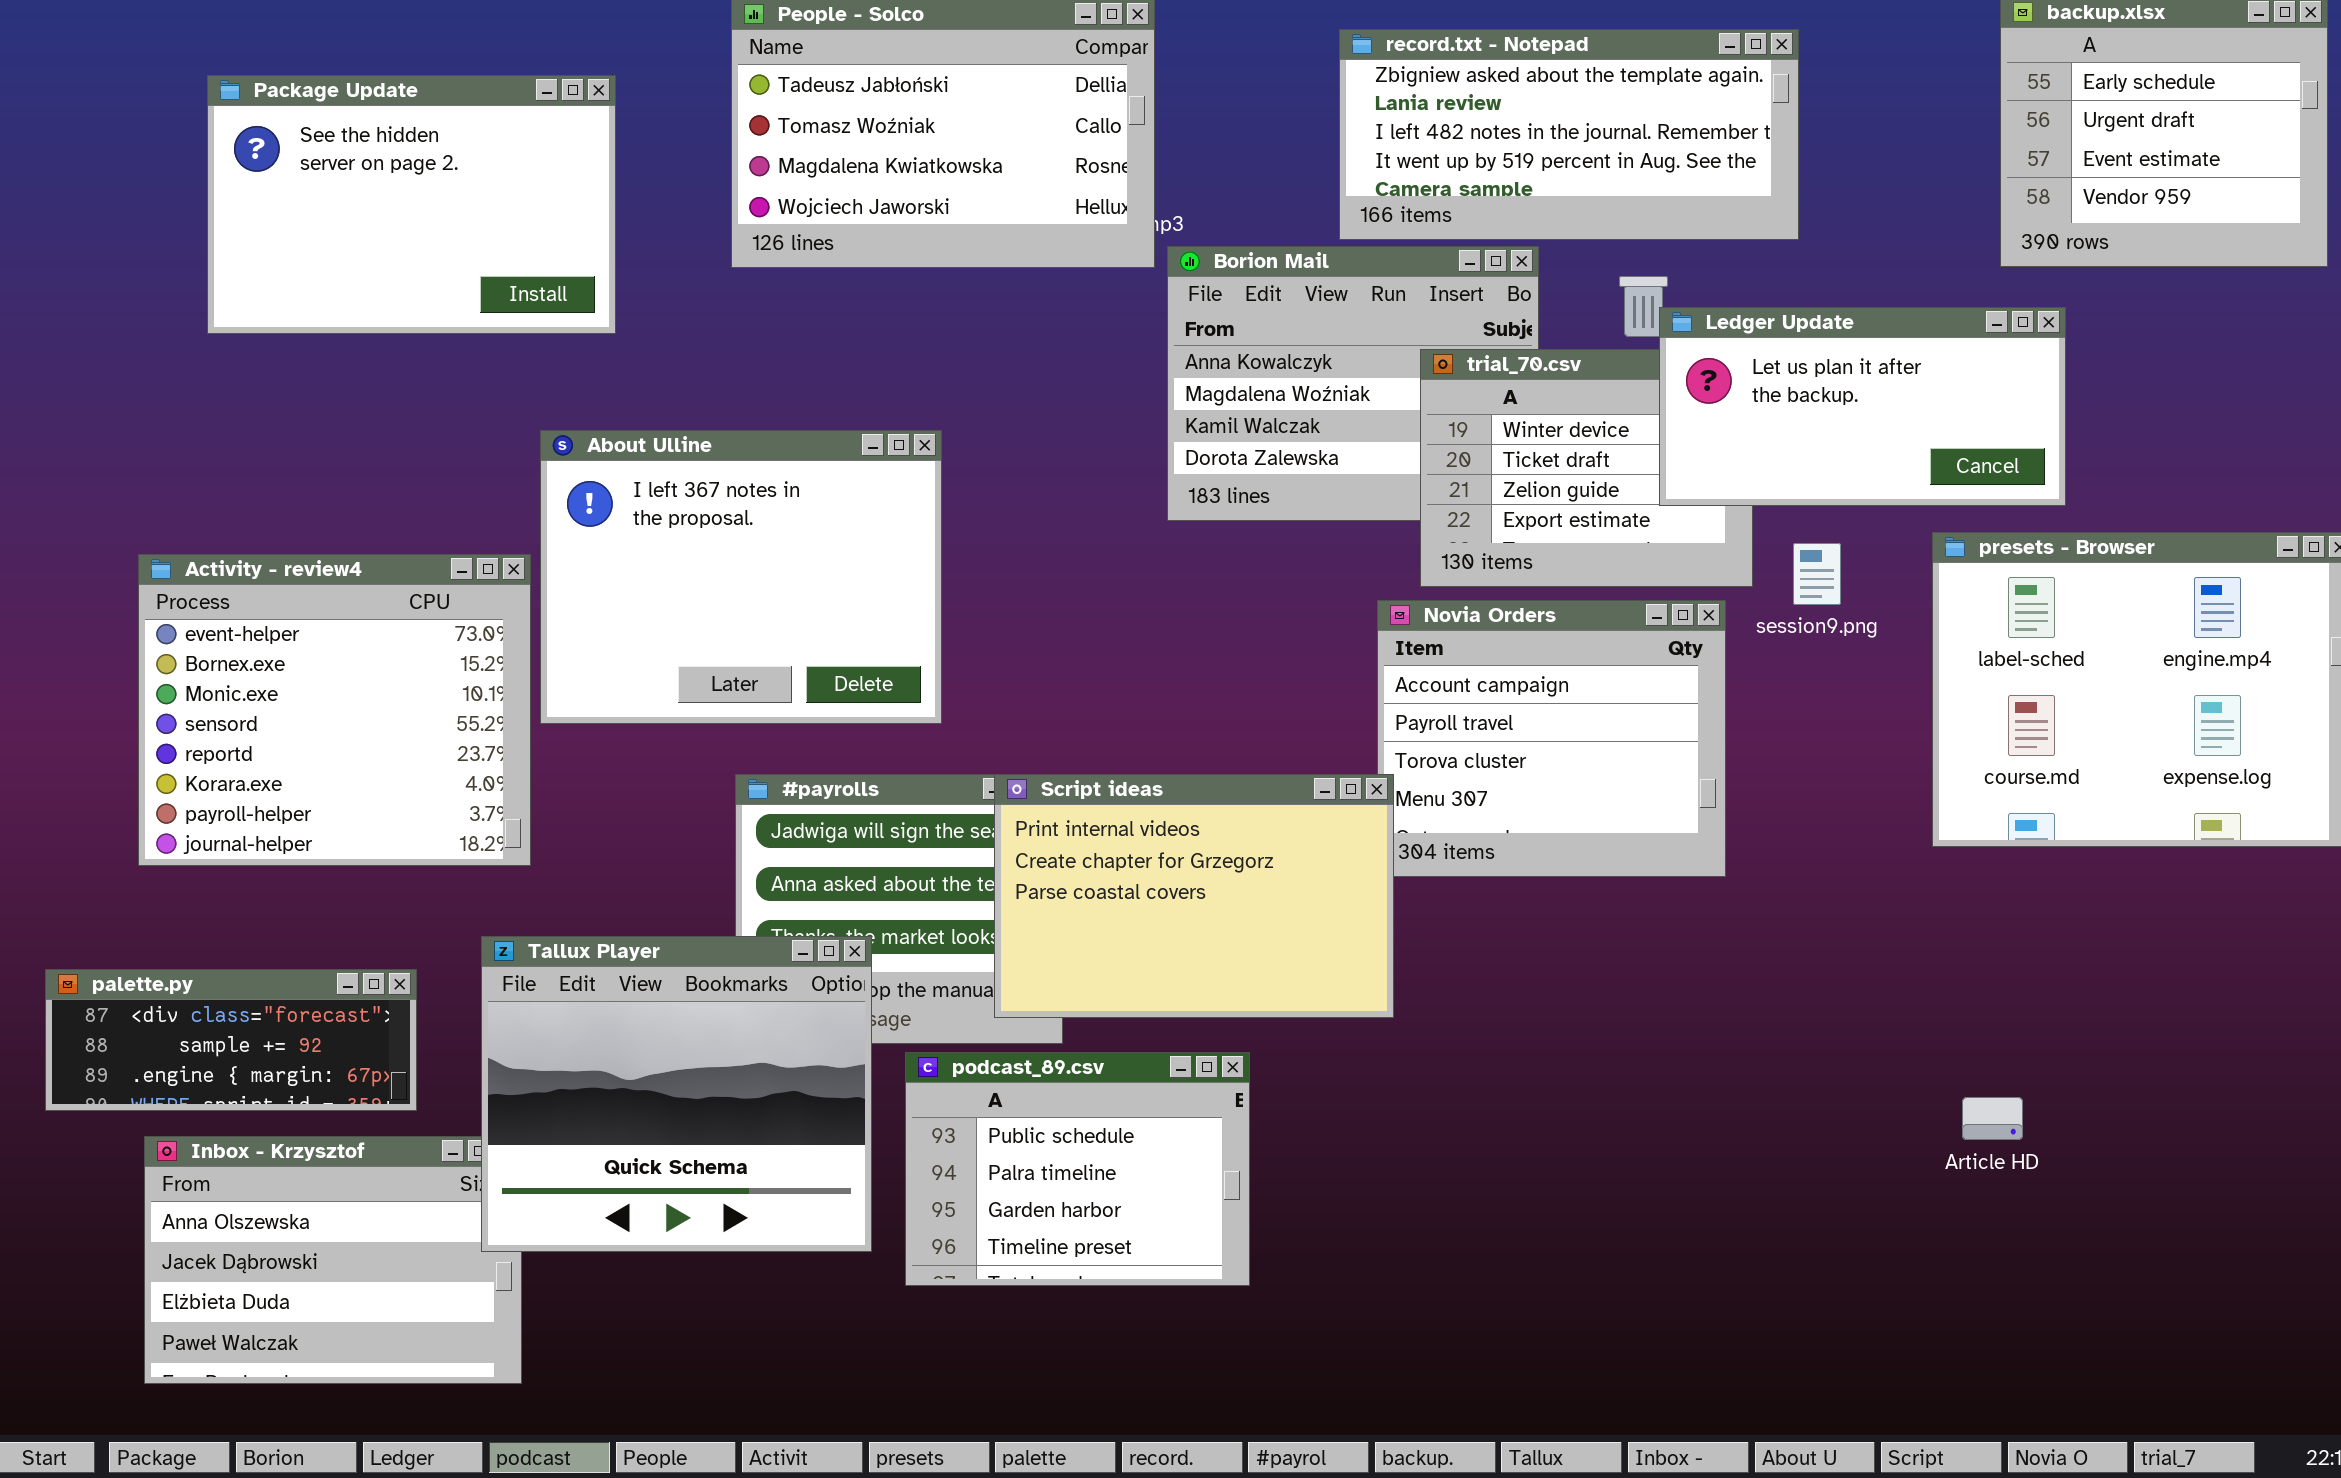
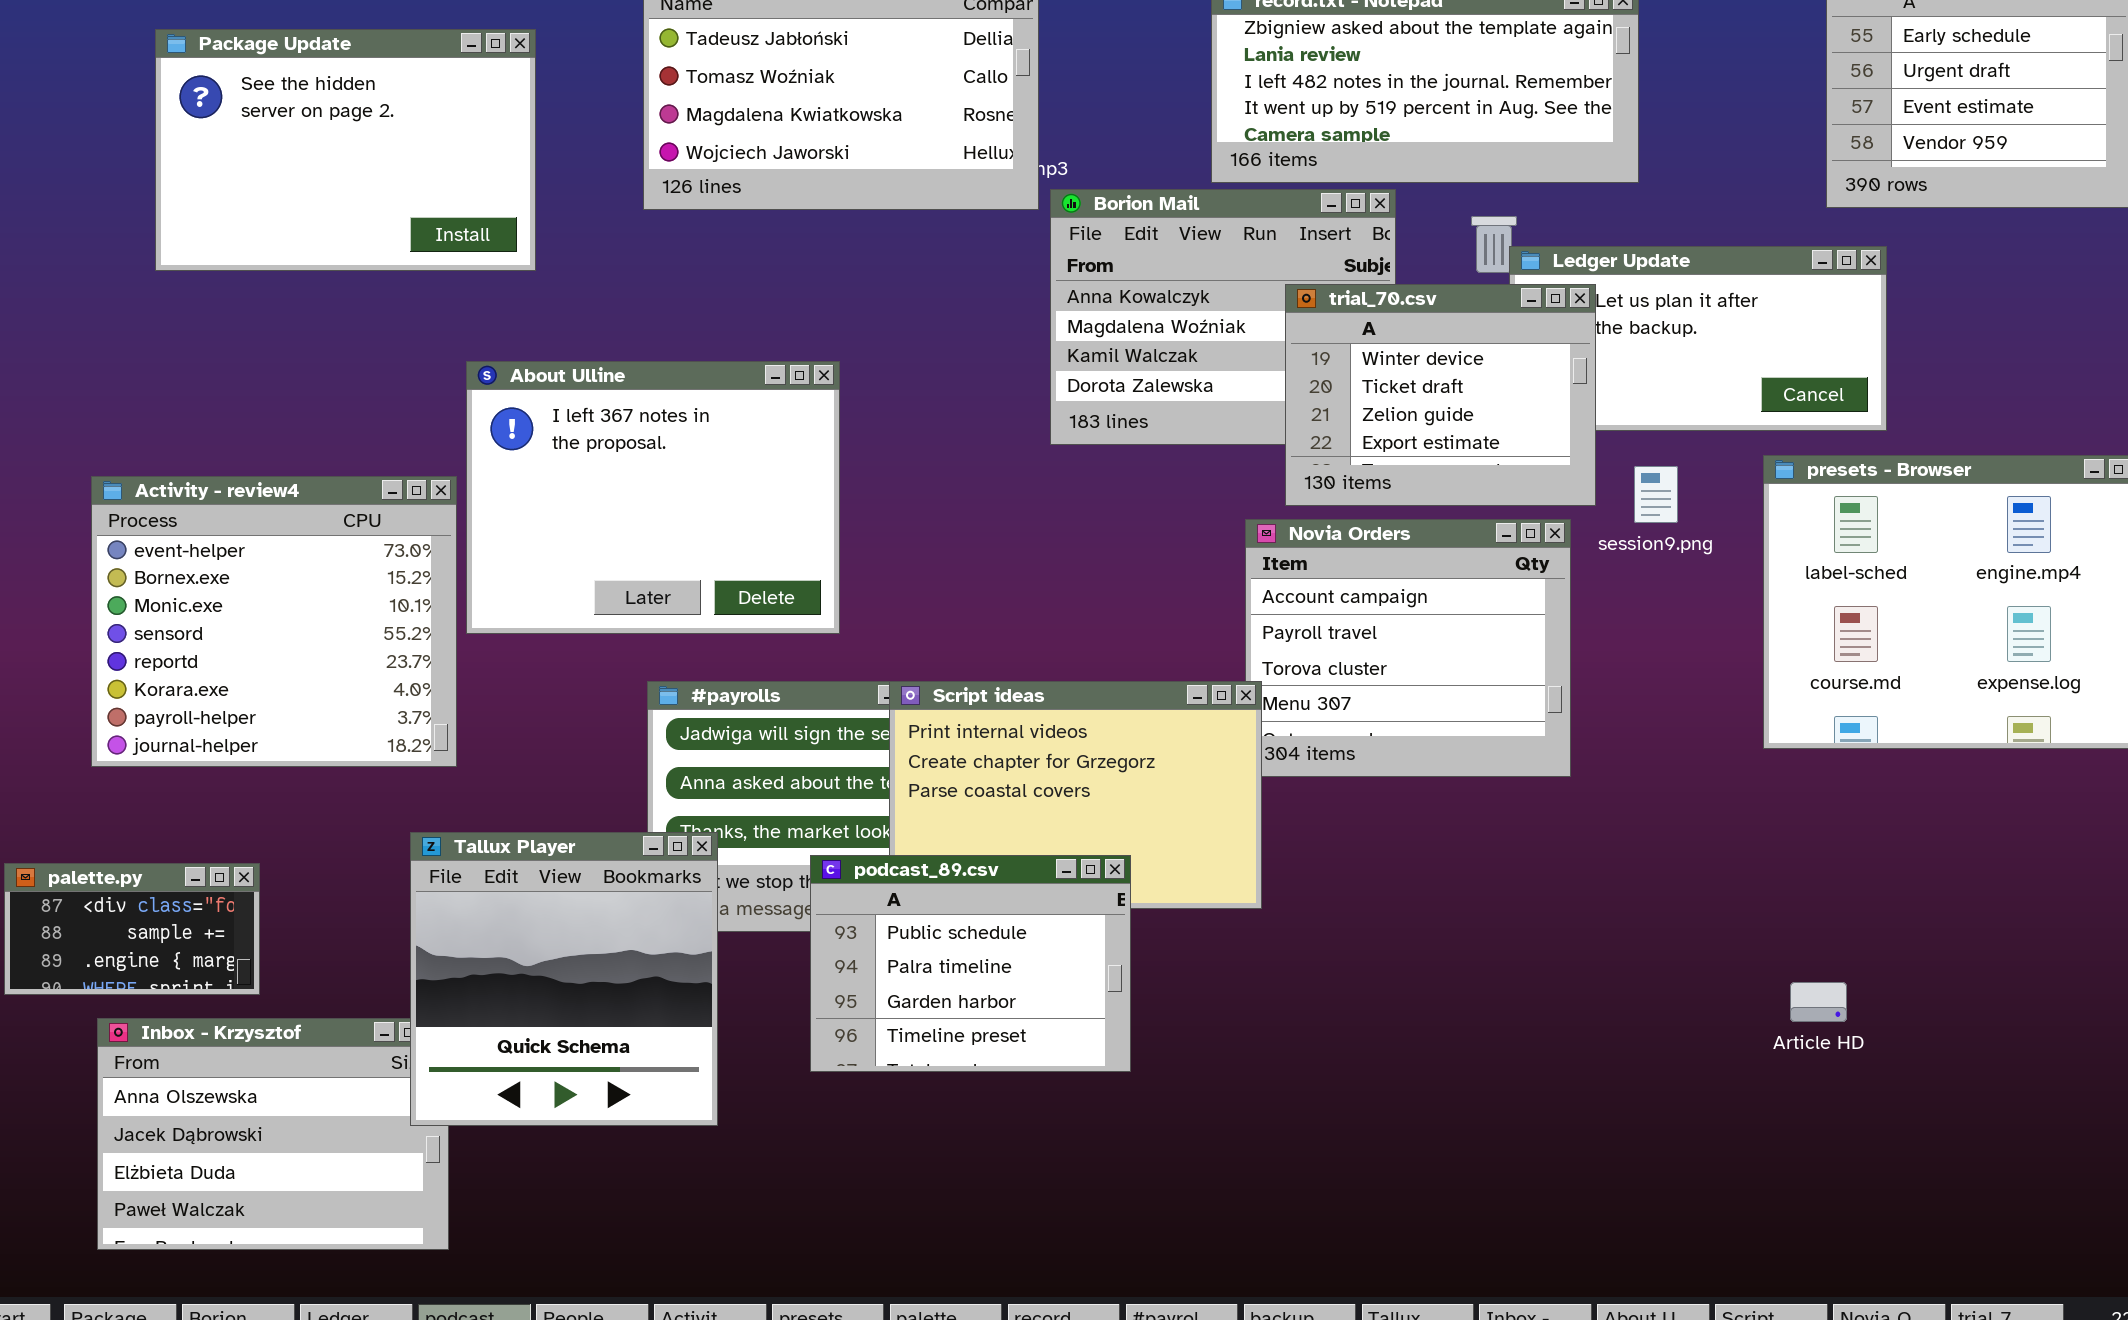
trial_70.csv: [1420,349,1753,587] -> [1285,284,1596,506], raised
Tallux Player: [481,936,872,1252] -> [410,832,718,1126], resized
palette.py: [45,969,417,1111] -> [4,863,260,995], resized
podcast_89.csv: [905,1052,1250,1286] -> [810,855,1131,1072], moved

